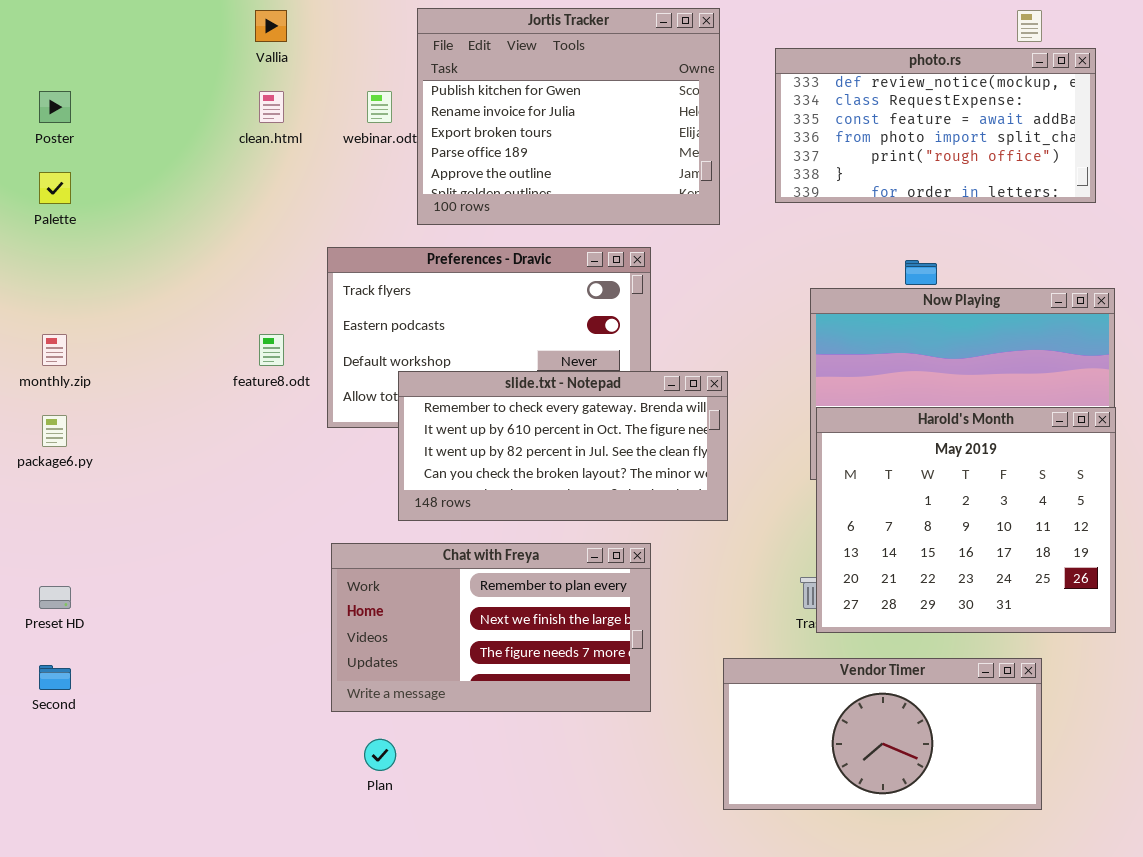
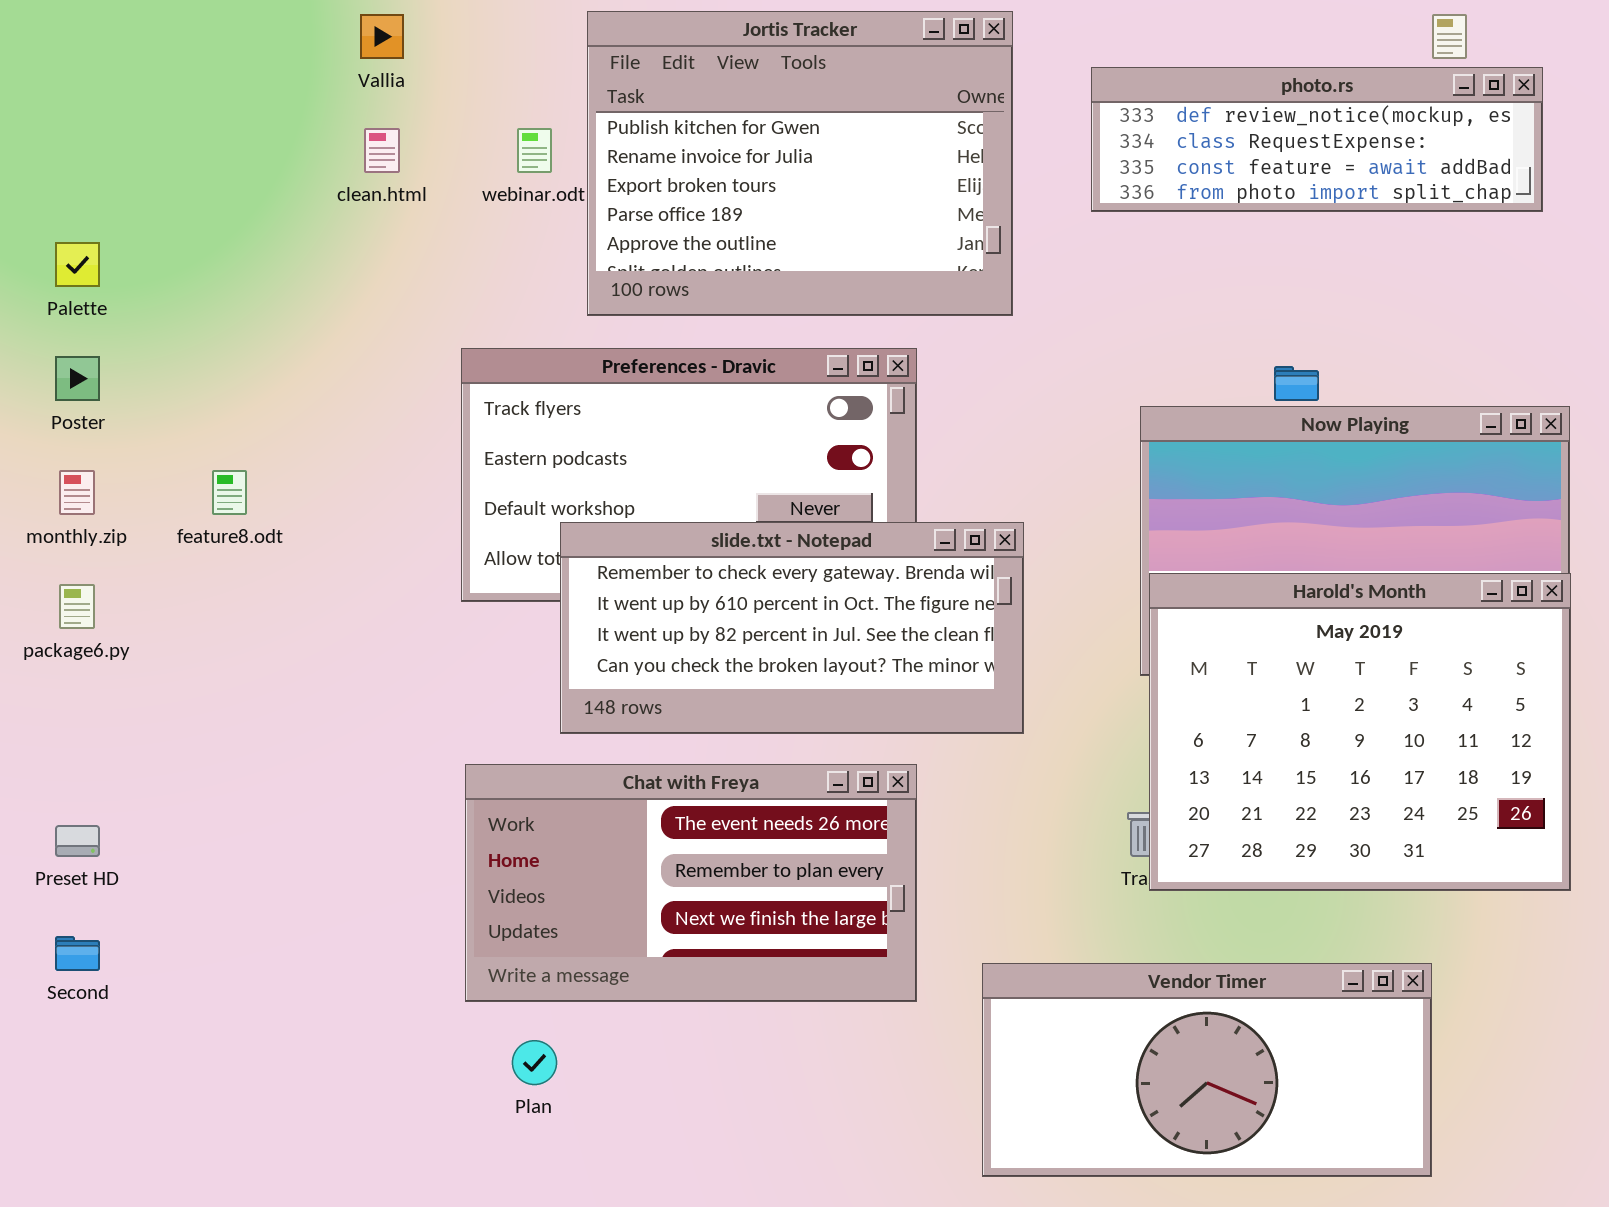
photo.rs: [775,48,1096,203] -> [1091,67,1543,212], resized
Poster: [39,91,71,123] -> [55,356,100,401], moved
feature8.odt: [259,334,284,366] -> [212,470,247,515], moved
Chat with Freya: [331,543,651,712] -> [465,764,917,1002], scrolled up 1 row
Vendor Timer: [723,658,1042,810] -> [982,963,1432,1177], moved

